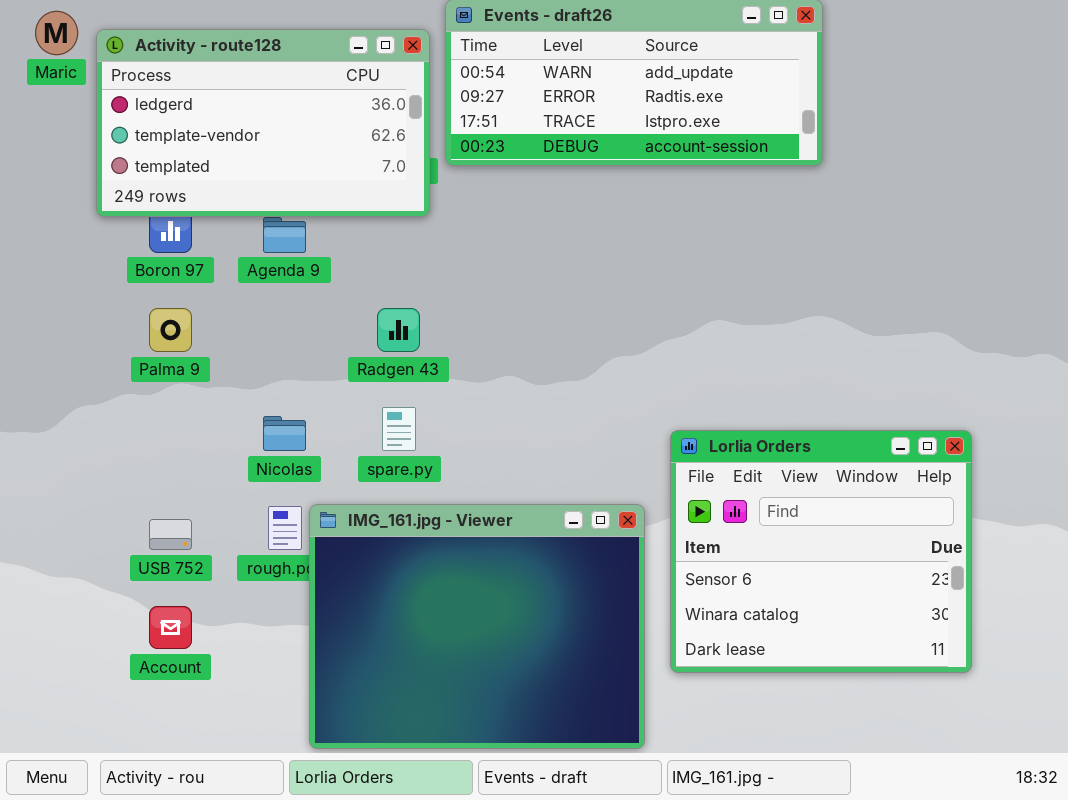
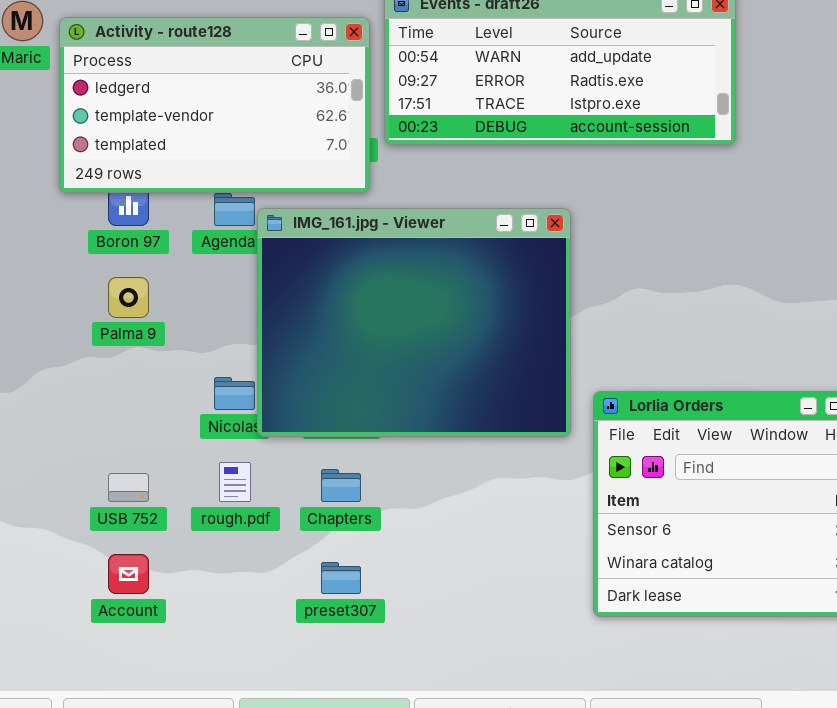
IMG_161.jpg - Viewer: [309,504,645,749] -> [257,208,571,437], moved

